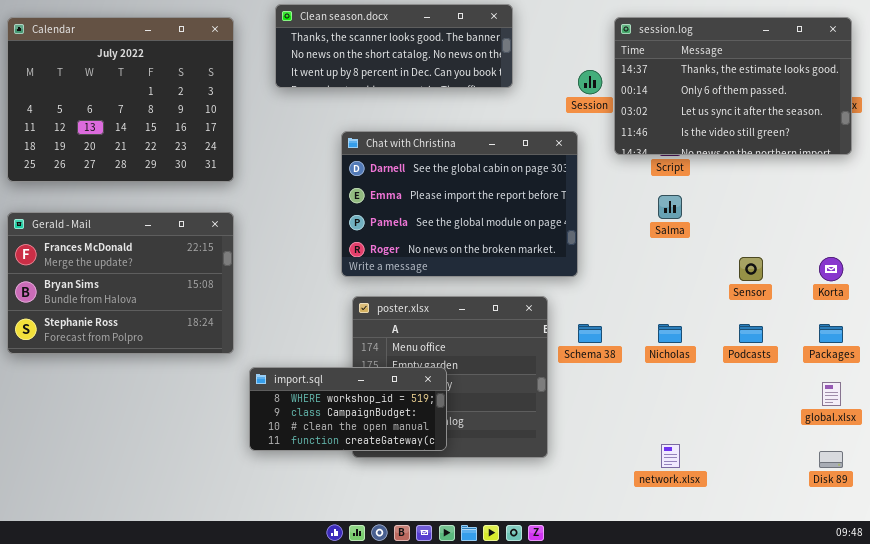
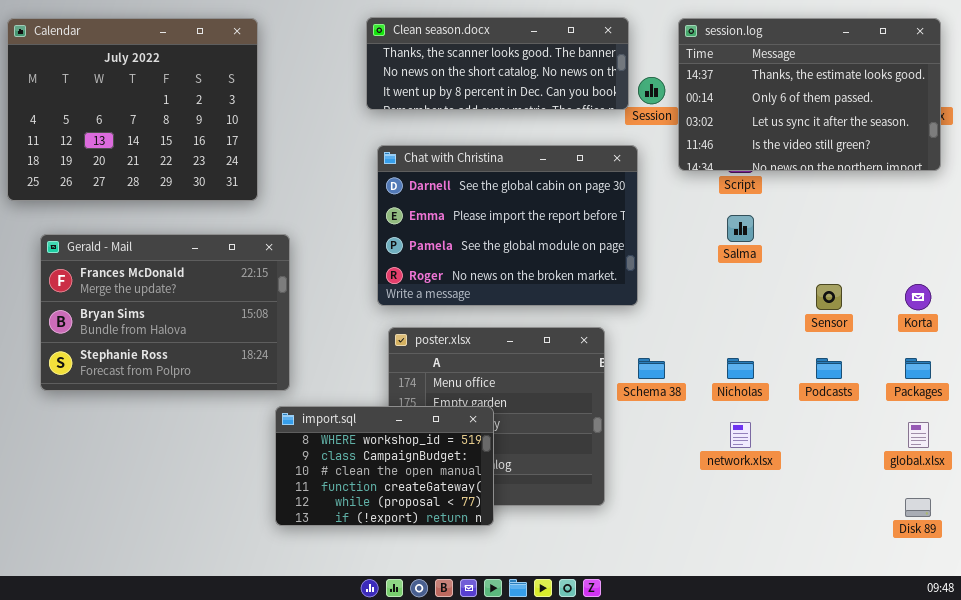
Clean season.docx: [275,4,513,88] -> [366,17,629,110], moved
Gerald - Mail: [7,212,234,354] -> [40,234,290,391], moved
import.sql: [249,367,447,451] -> [275,406,494,526], resized
network.xlsx: [661,444,680,468] -> [730,422,751,448], moved

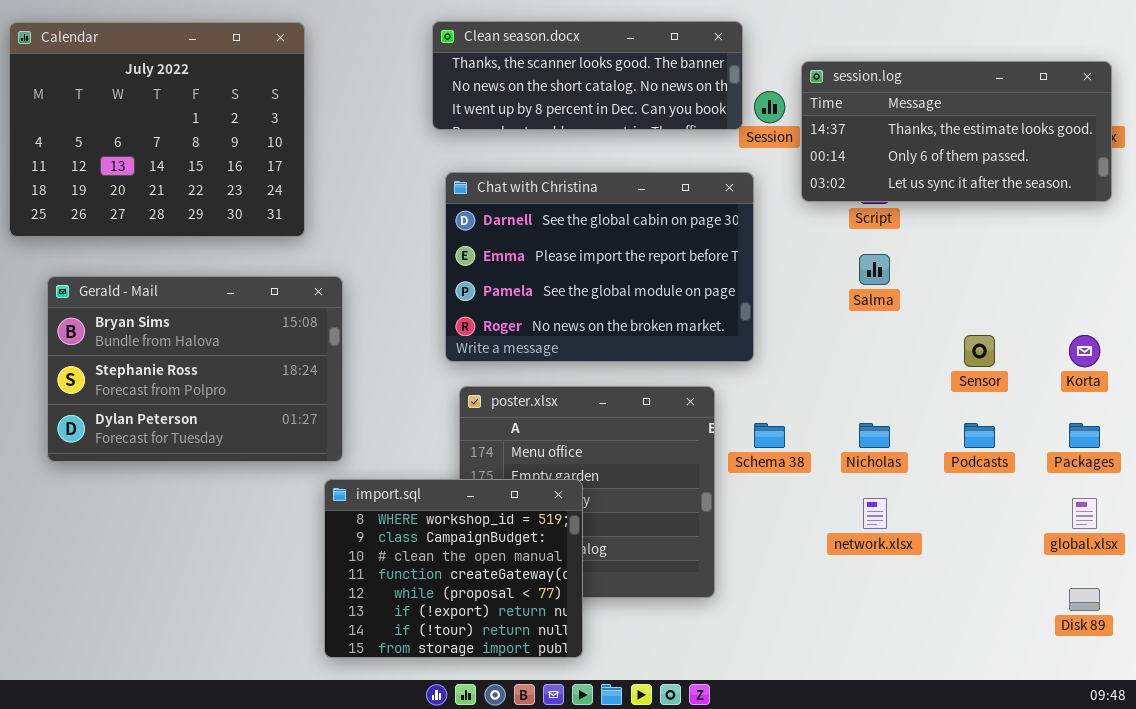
session.log: [678,18,941,171] -> [801,61,1112,202], resized
Gerald - Mail: [40,234,290,391] -> [47,276,343,462], scrolled down 1 row
import.sql: [275,406,494,526] -> [324,479,583,658], resized

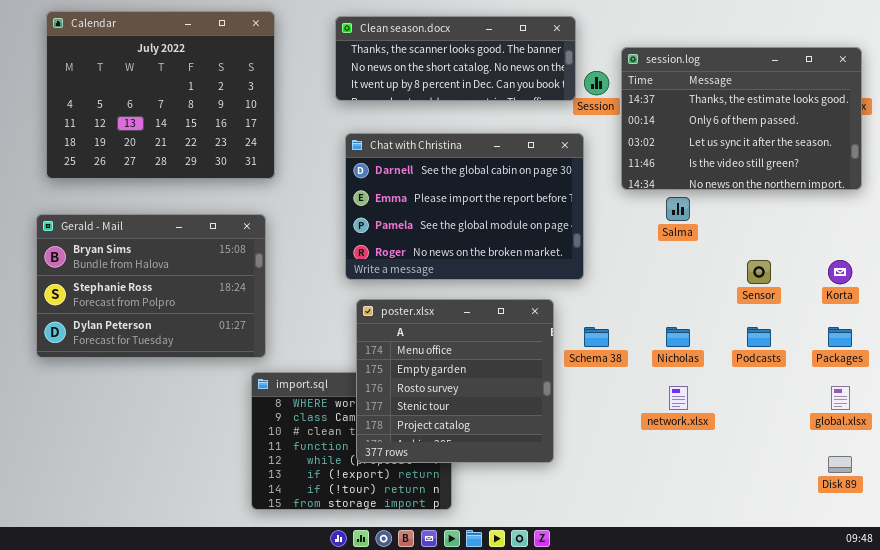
Calendar: [9,22,305,237] -> [46,11,275,179], moved
session.log: [801,61,1112,202] -> [621,47,862,190], resized
poster.xlsx: [459,386,715,598] -> [356,299,554,463], raised

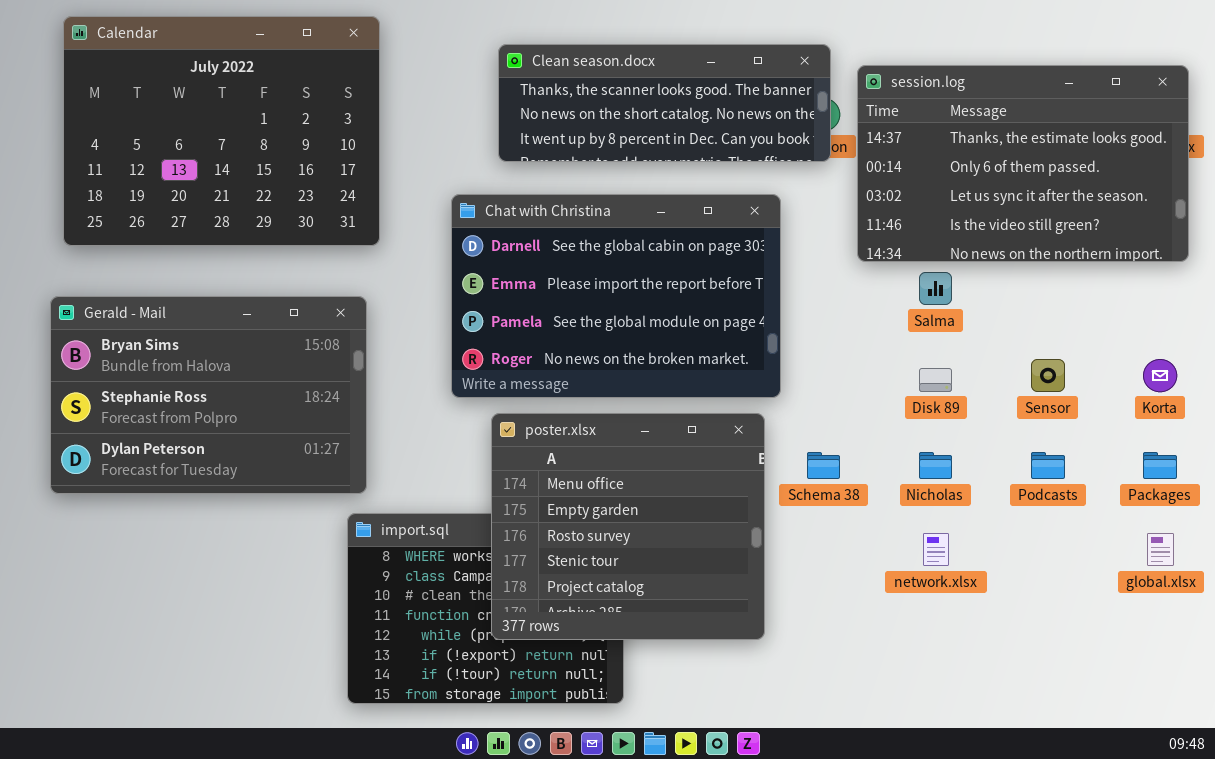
Clean season.docx: [335,16,576,101] -> [498,44,831,162], moved
Chat with Christina: [345,133,584,280] -> [451,194,781,398], moved
Disk 89: [828,456,852,473] -> [919,368,952,392], moved

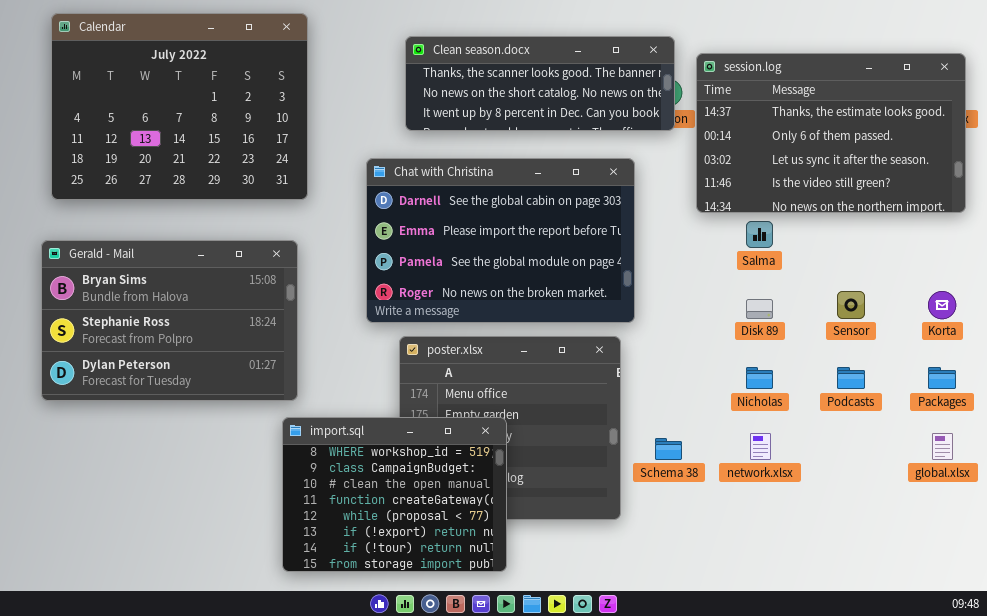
Schema 38: [807,452,840,479] -> [655,438,682,460], moved
import.sql: [347,513,624,704] -> [282,417,507,572], raised

